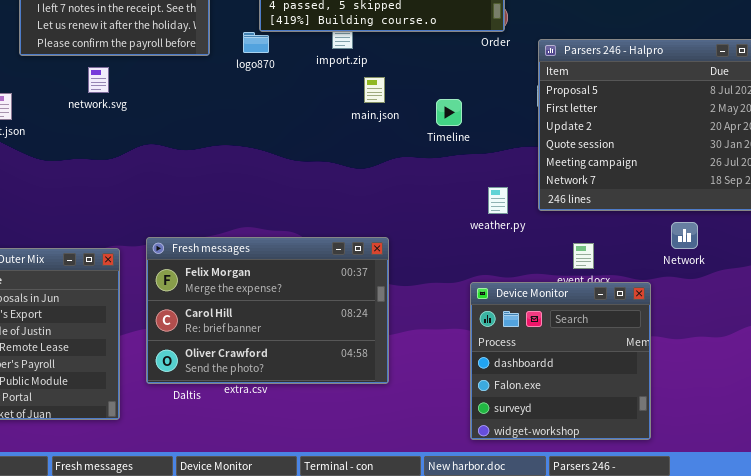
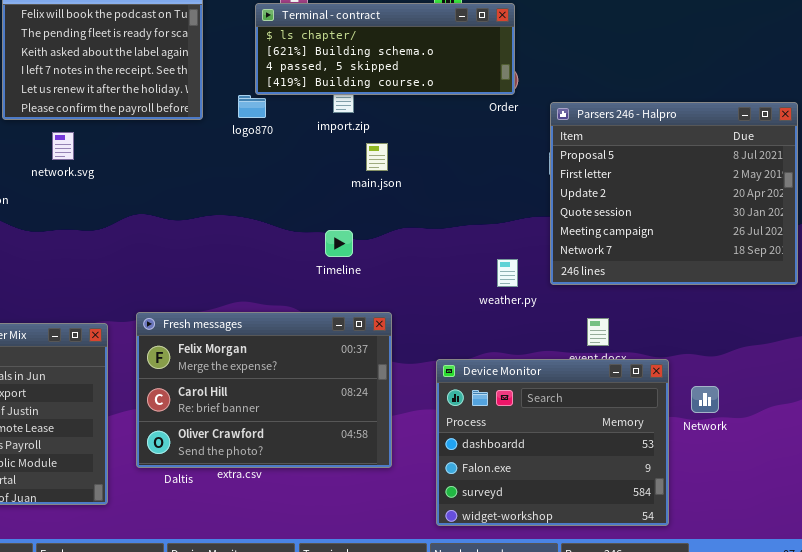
network.svg: [88,67,109,93] -> [52,132,74,160], moved
Timeline: [436,99,462,126] -> [325,230,353,257], moved
Network: [671,222,698,249] -> [691,386,719,413], moved
Device Monitor: [470,282,651,440] -> [436,359,669,526], resized

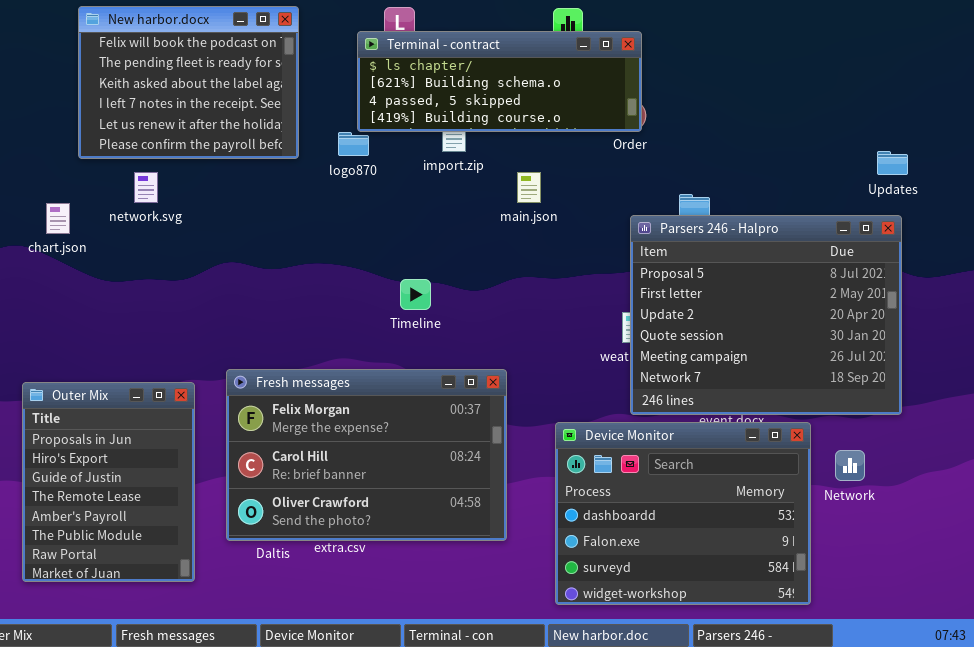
Parsers 246 - Halpro: [550,102,798,285] -> [630,215,902,415], moved
main.json: [366,143,388,171] -> [517,172,541,203], moved
Timeline: [325,230,353,257] -> [400,279,431,310], moved

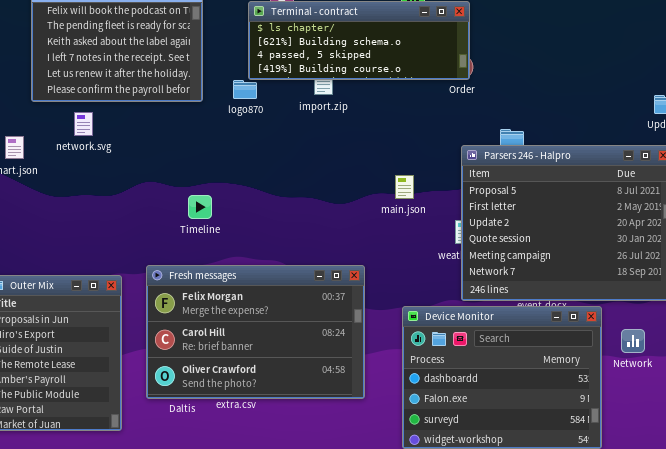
main.json: [517,172,541,203] -> [395,175,414,199], moved
Timeline: [400,279,431,310] -> [188,195,212,219], moved

